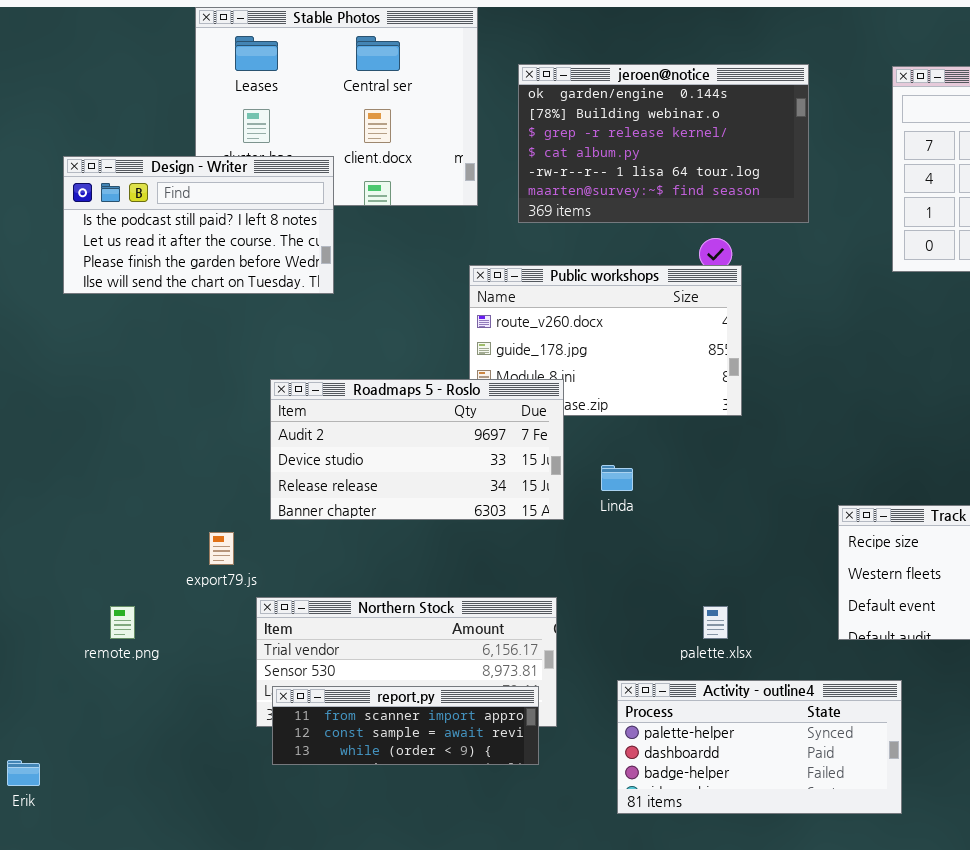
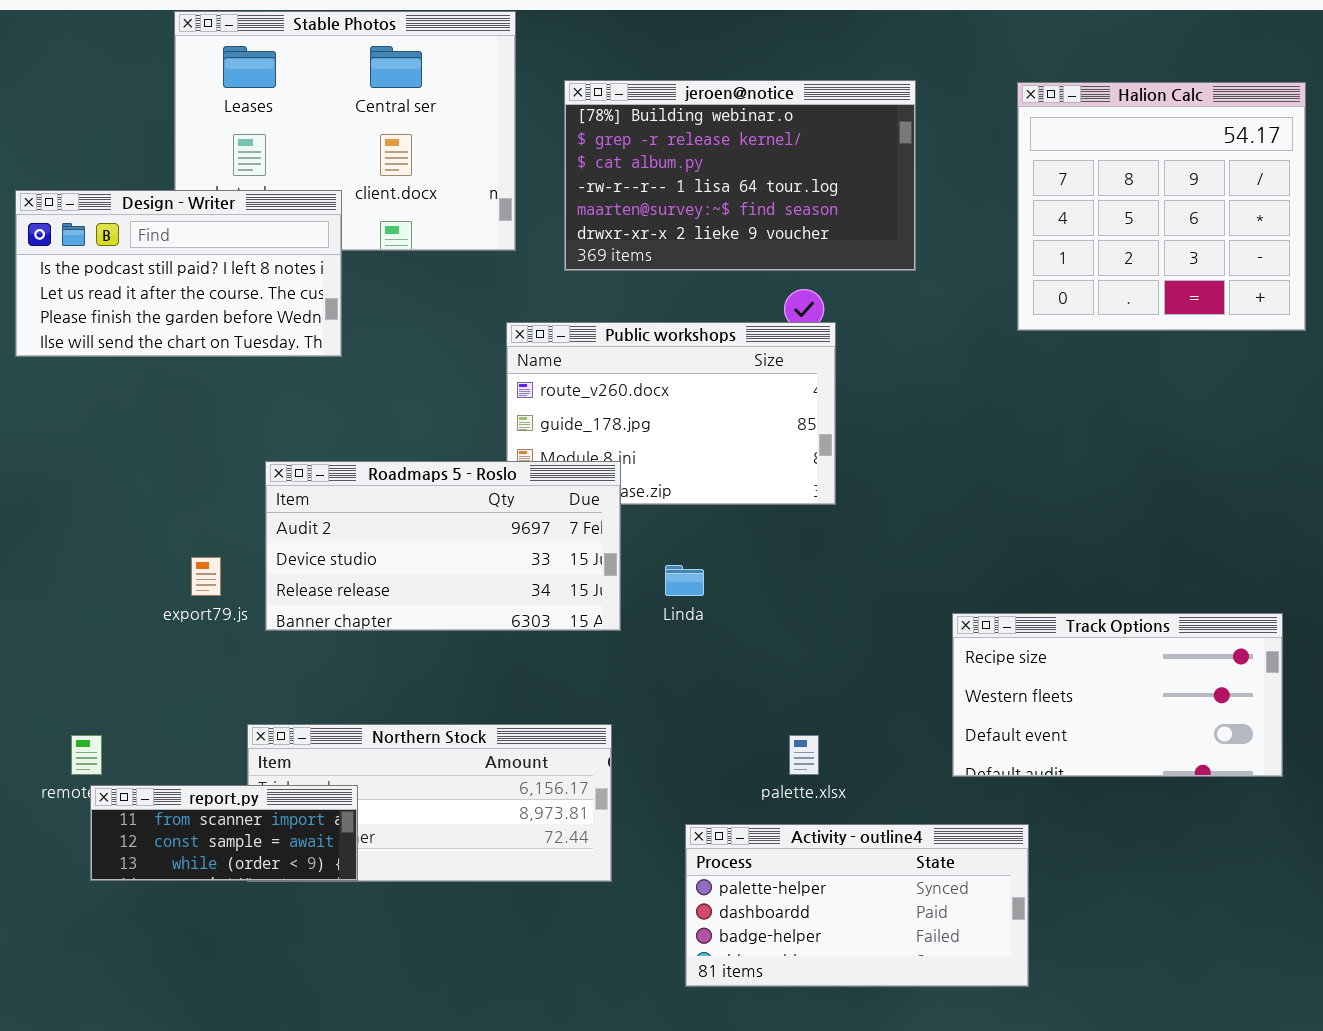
jeroen@notice: [518,64,809,223] -> [564,80,916,271], scrolled down 1 row
export79.js: [209,532,234,565] -> [191,557,221,596], moved
report.py: [272,686,539,765] -> [90,785,358,881], moved, resized

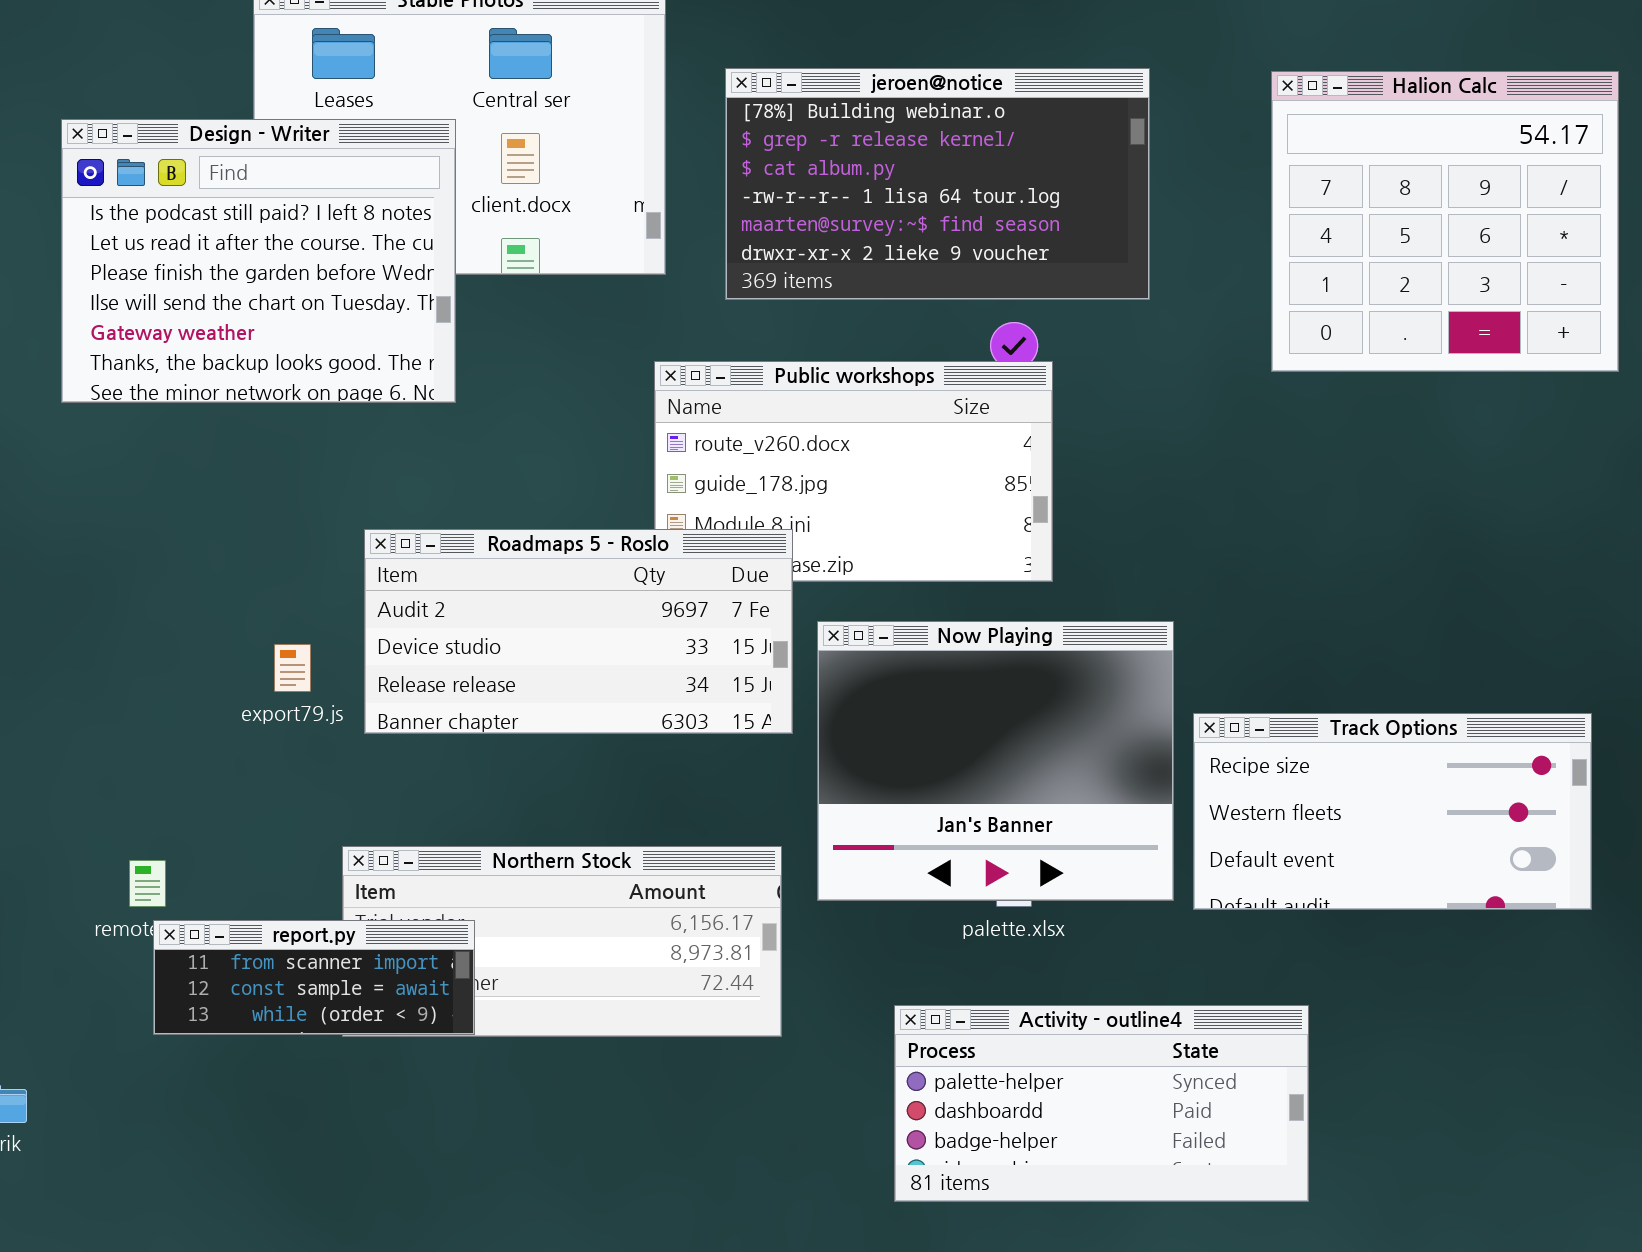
Design - Writer: [15,190,342,357] -> [61,119,456,403], resized
Now Playing: none -> [817,621,1174,901], opened
Activity - outline4: [685,824,1029,987] -> [894,1005,1309,1202], moved

